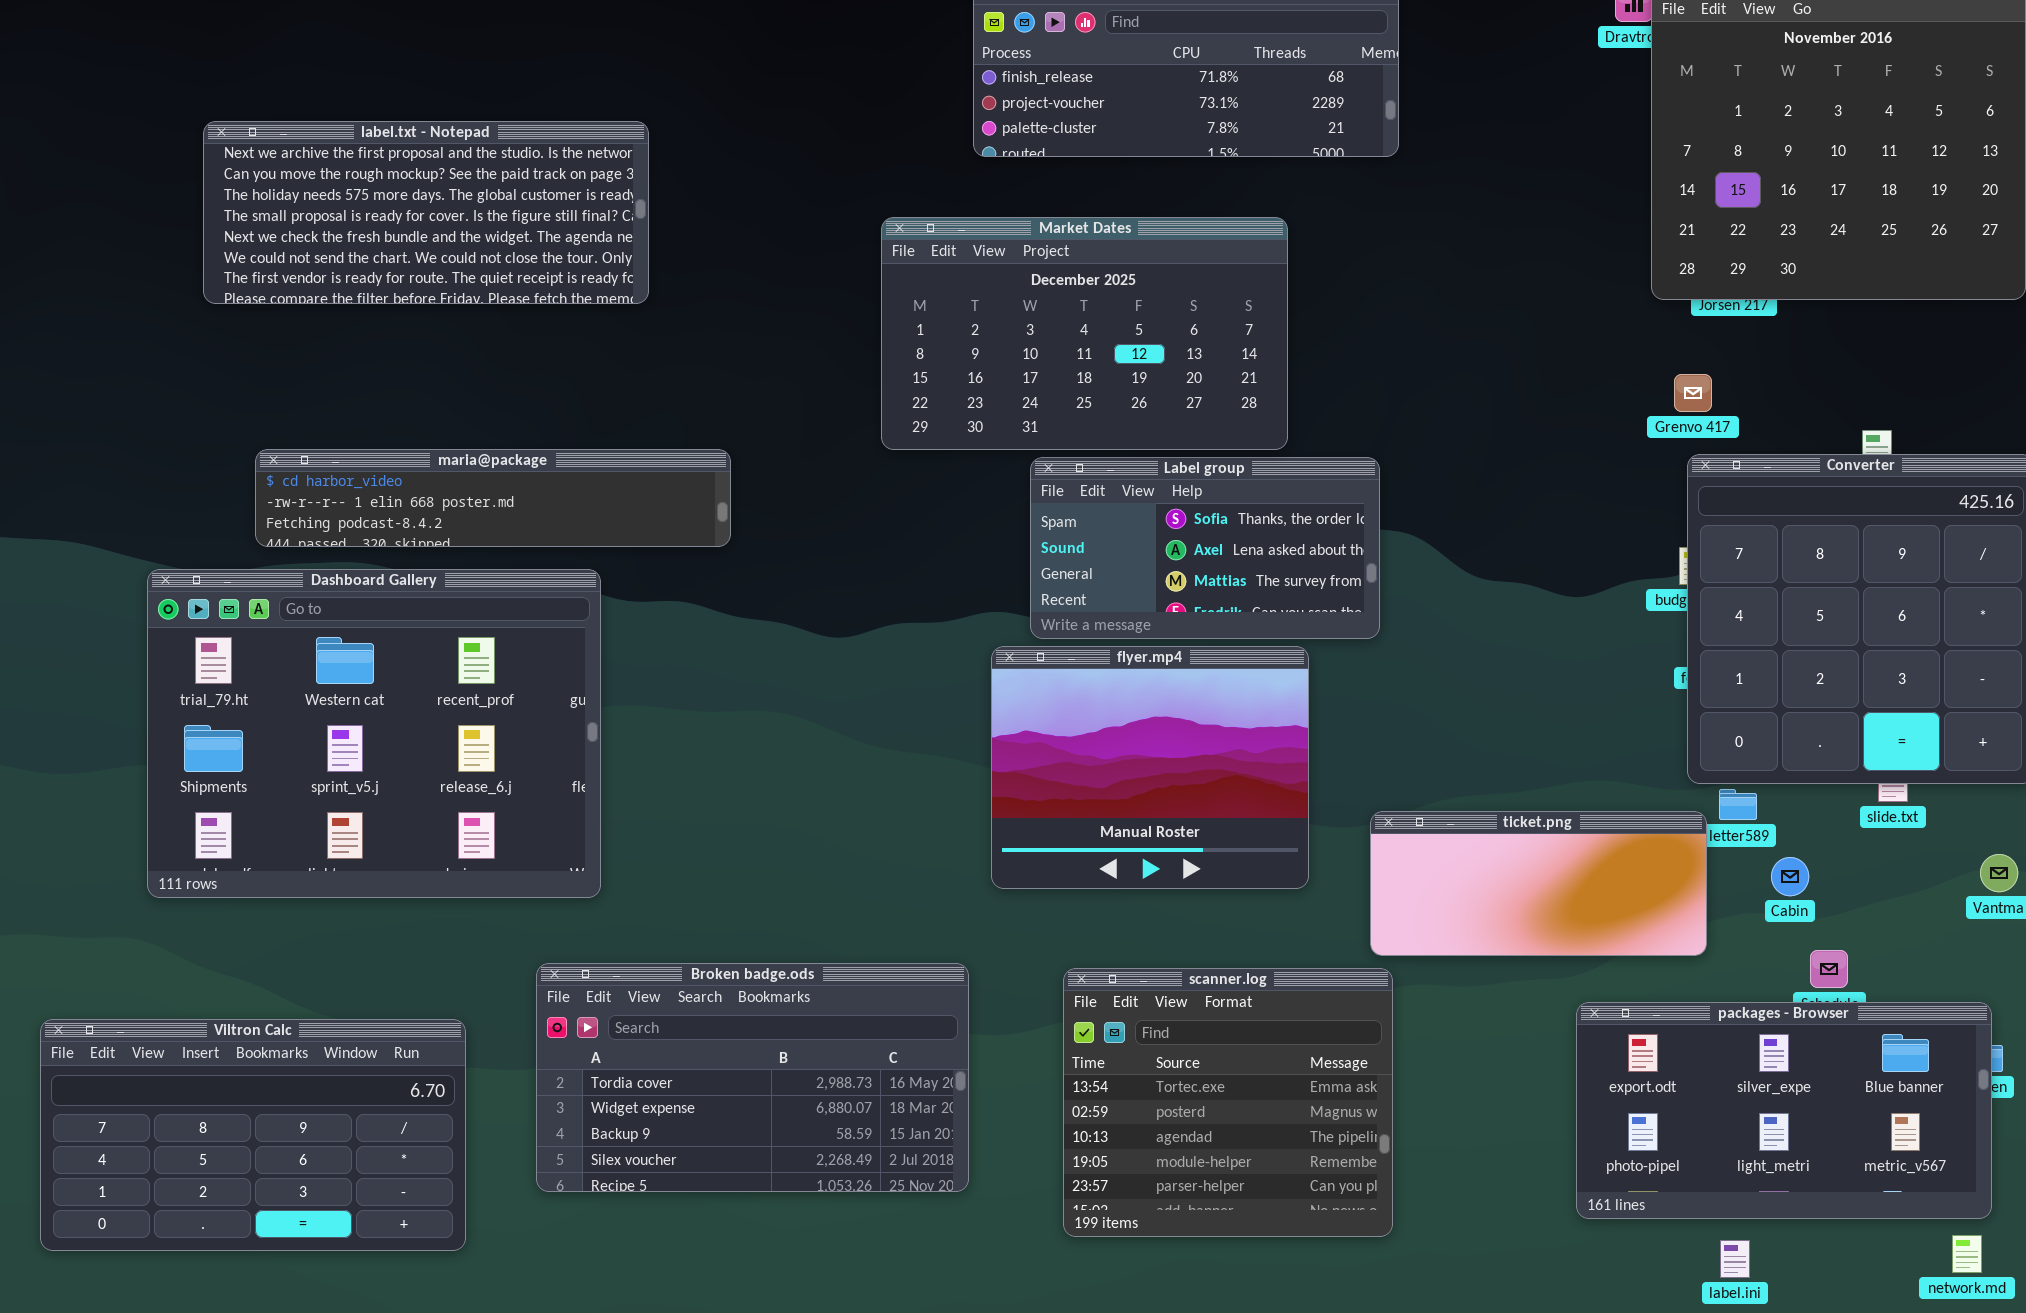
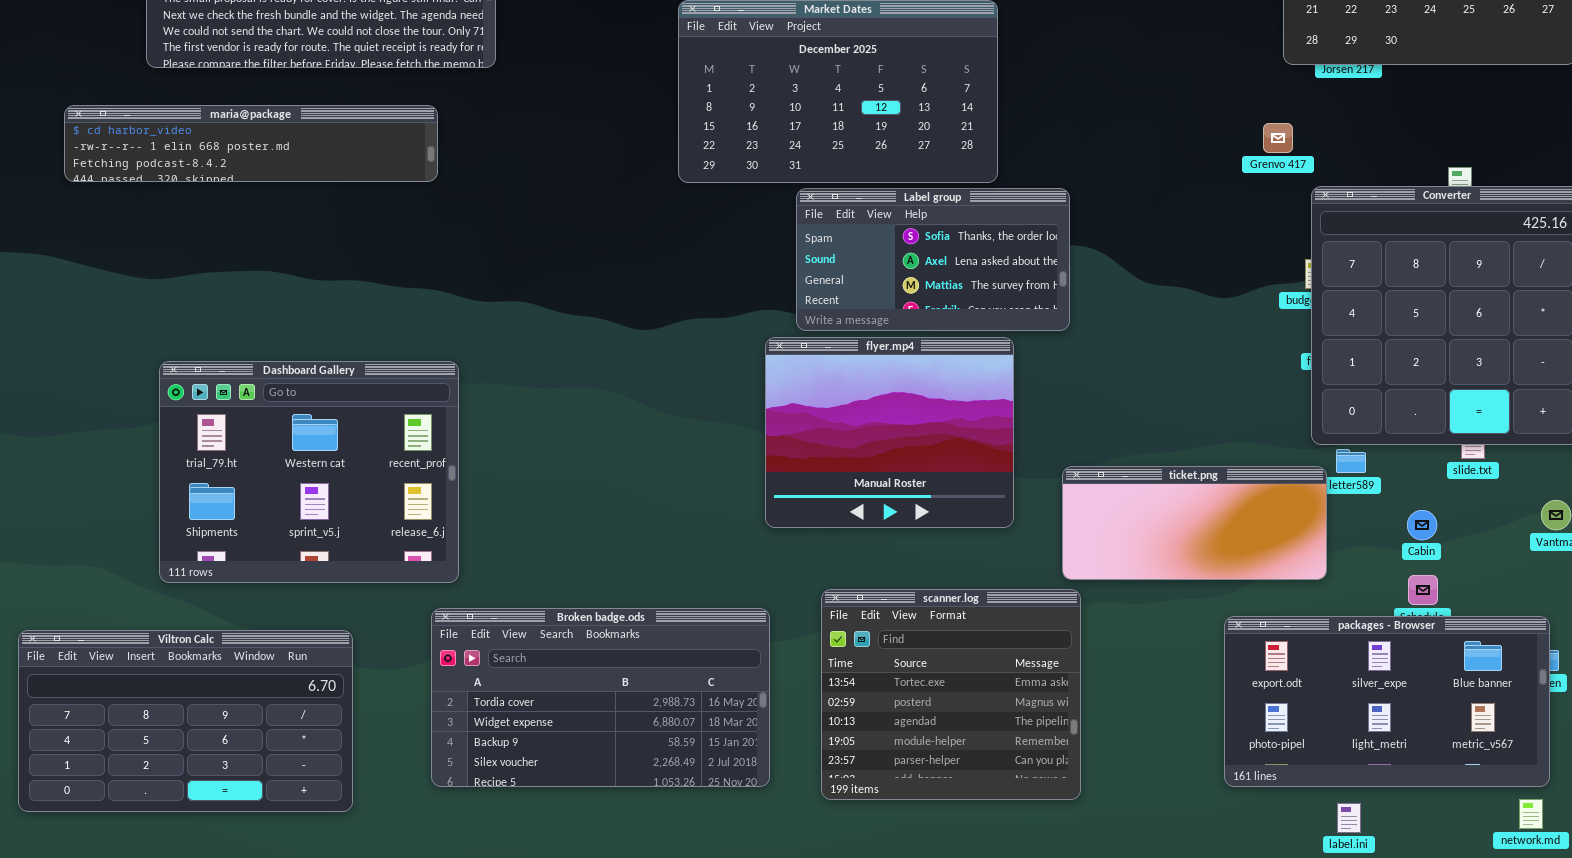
Grenvo 417: [1674,374,1712,412] -> [1263,123,1293,153], moved
maria@package: [255,449,731,547] -> [64,105,438,182], moved
Dashboard Gallery: [147,569,601,898] -> [159,361,459,583], moved, resized
Cabin: [1771,857,1809,896] -> [1407,510,1437,540], moved
Broken badge.ods: [536,963,969,1192] -> [431,608,770,787], moved

